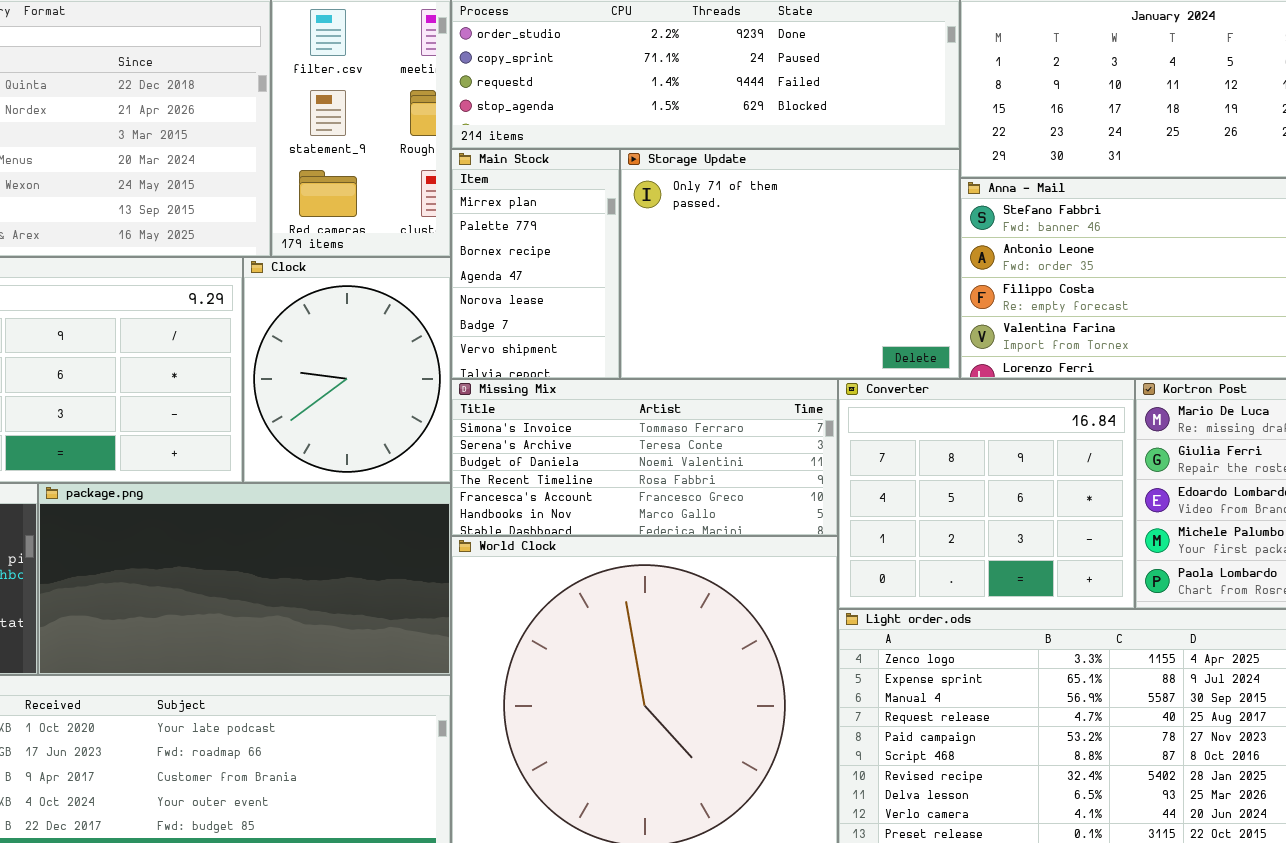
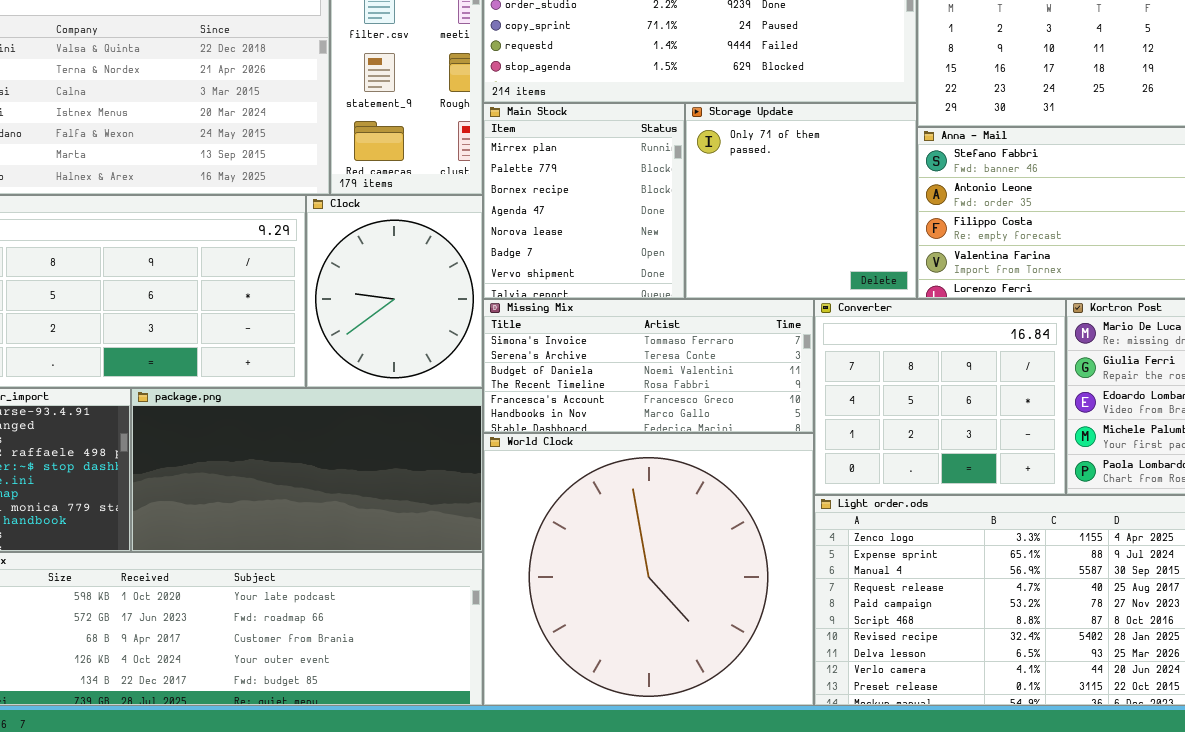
Main Stock: [451,149,620,379] -> [483,103,685,299], resized
Storage Update: [620,149,960,379] -> [685,103,917,299], resized

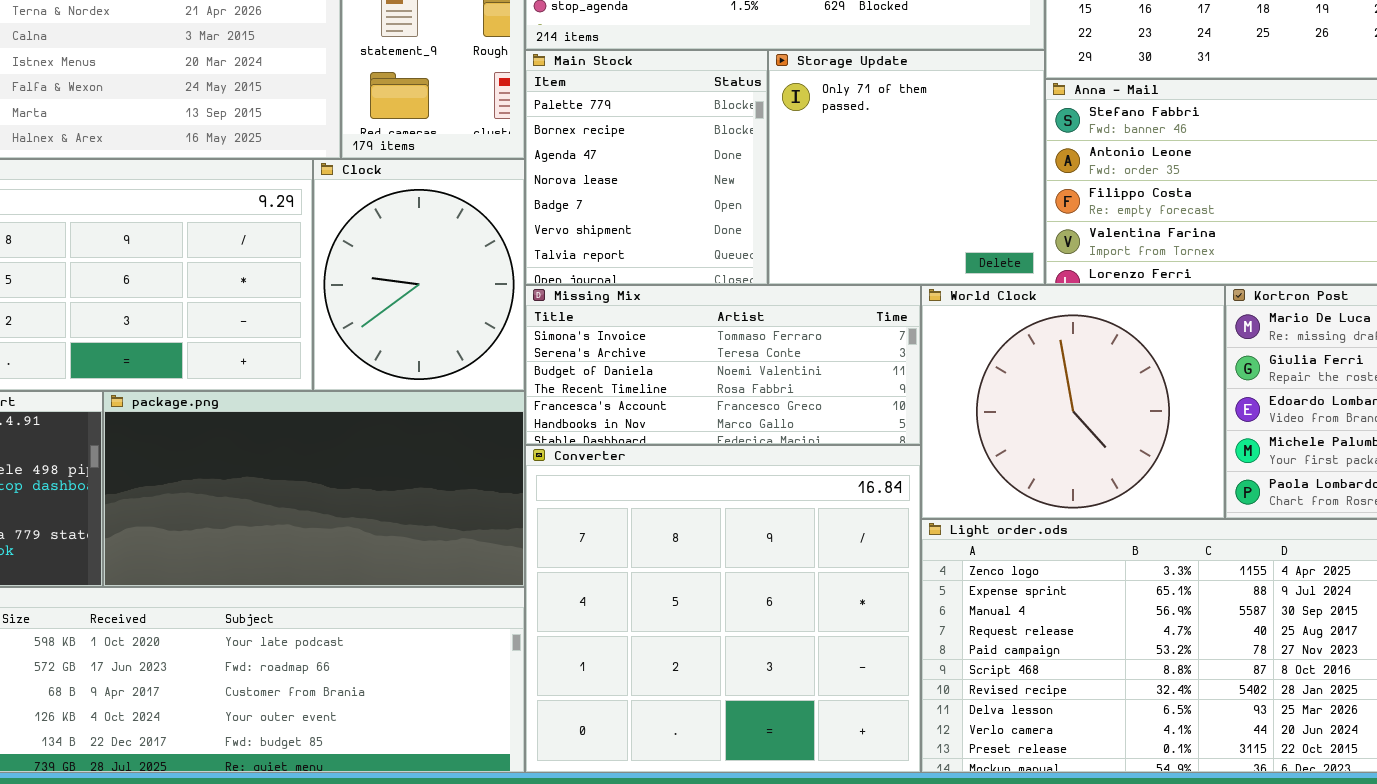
Main Stock: [483,103,685,299] -> [525,50,768,285], scrolled down 1 row
Converter: [814,299,1066,495] -> [525,445,921,773], moved, resized
World Clock: [483,433,814,706] -> [921,285,1225,519], moved, resized

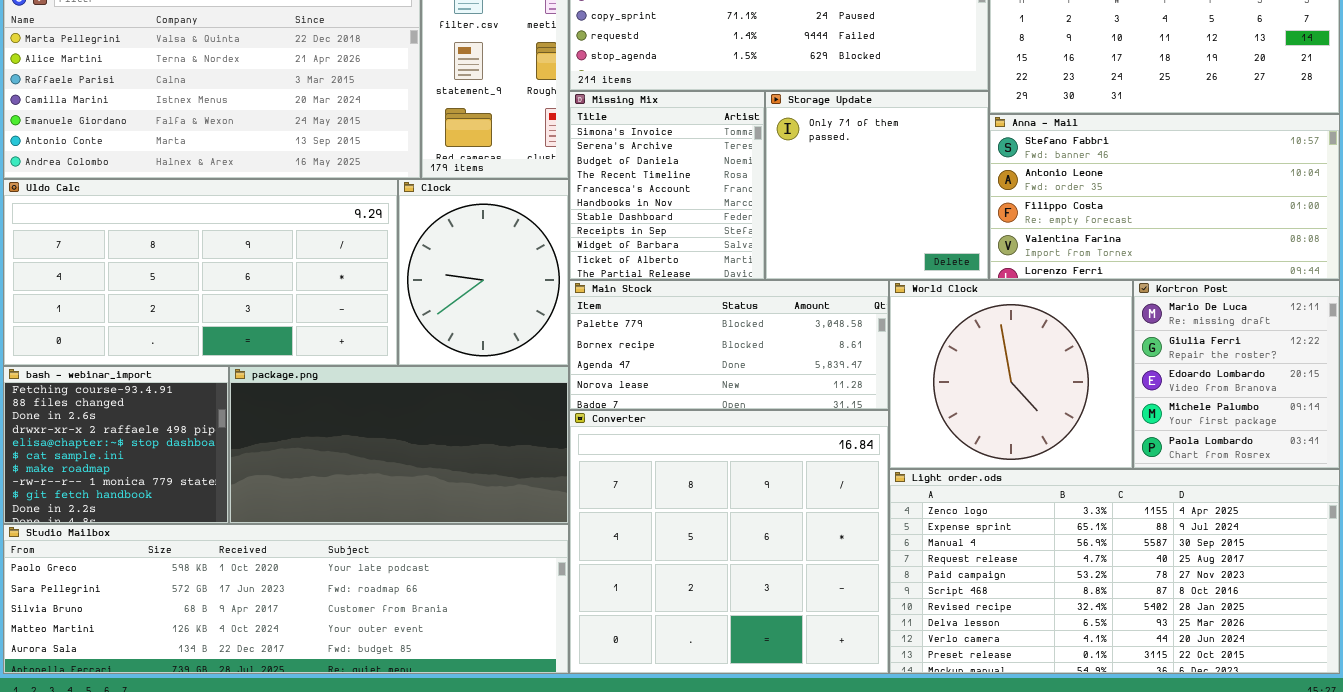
Main Stock: [525,50,768,285] -> [569,280,889,410], moved, resized
Missing Mix: [525,285,921,445] -> [569,91,765,280], moved, resized

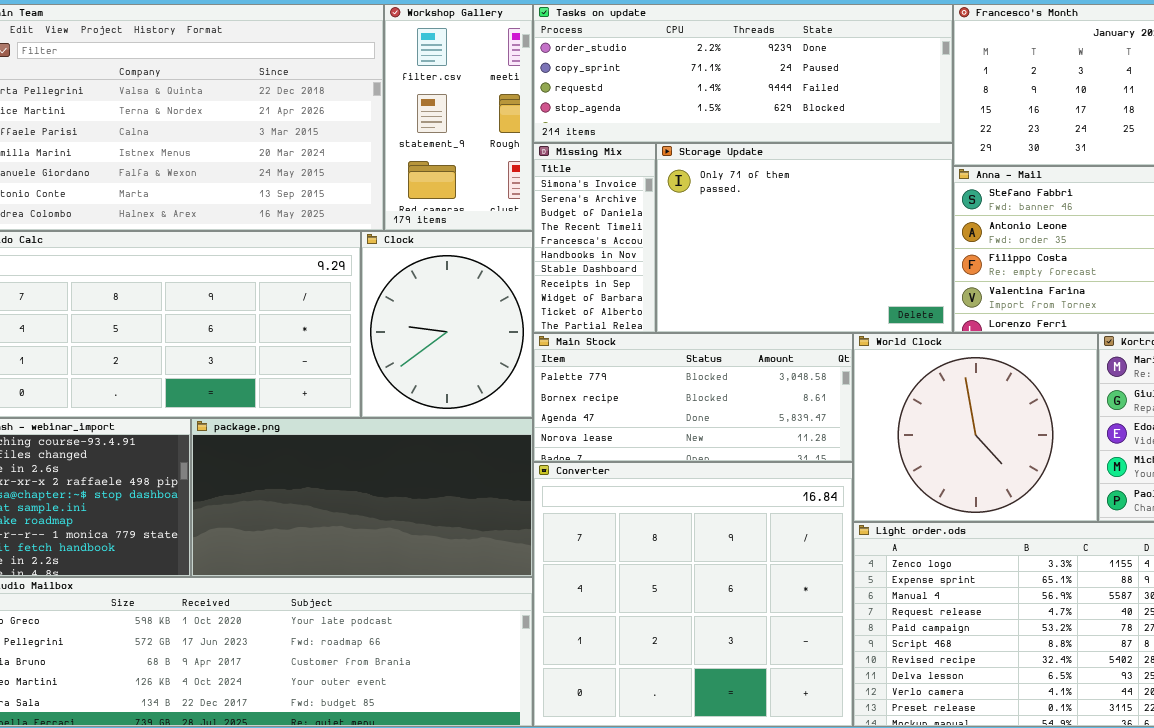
Missing Mix: [569,91,765,280] -> [533,143,656,333], resized
Storage Update: [765,91,989,280] -> [656,143,953,333], resized

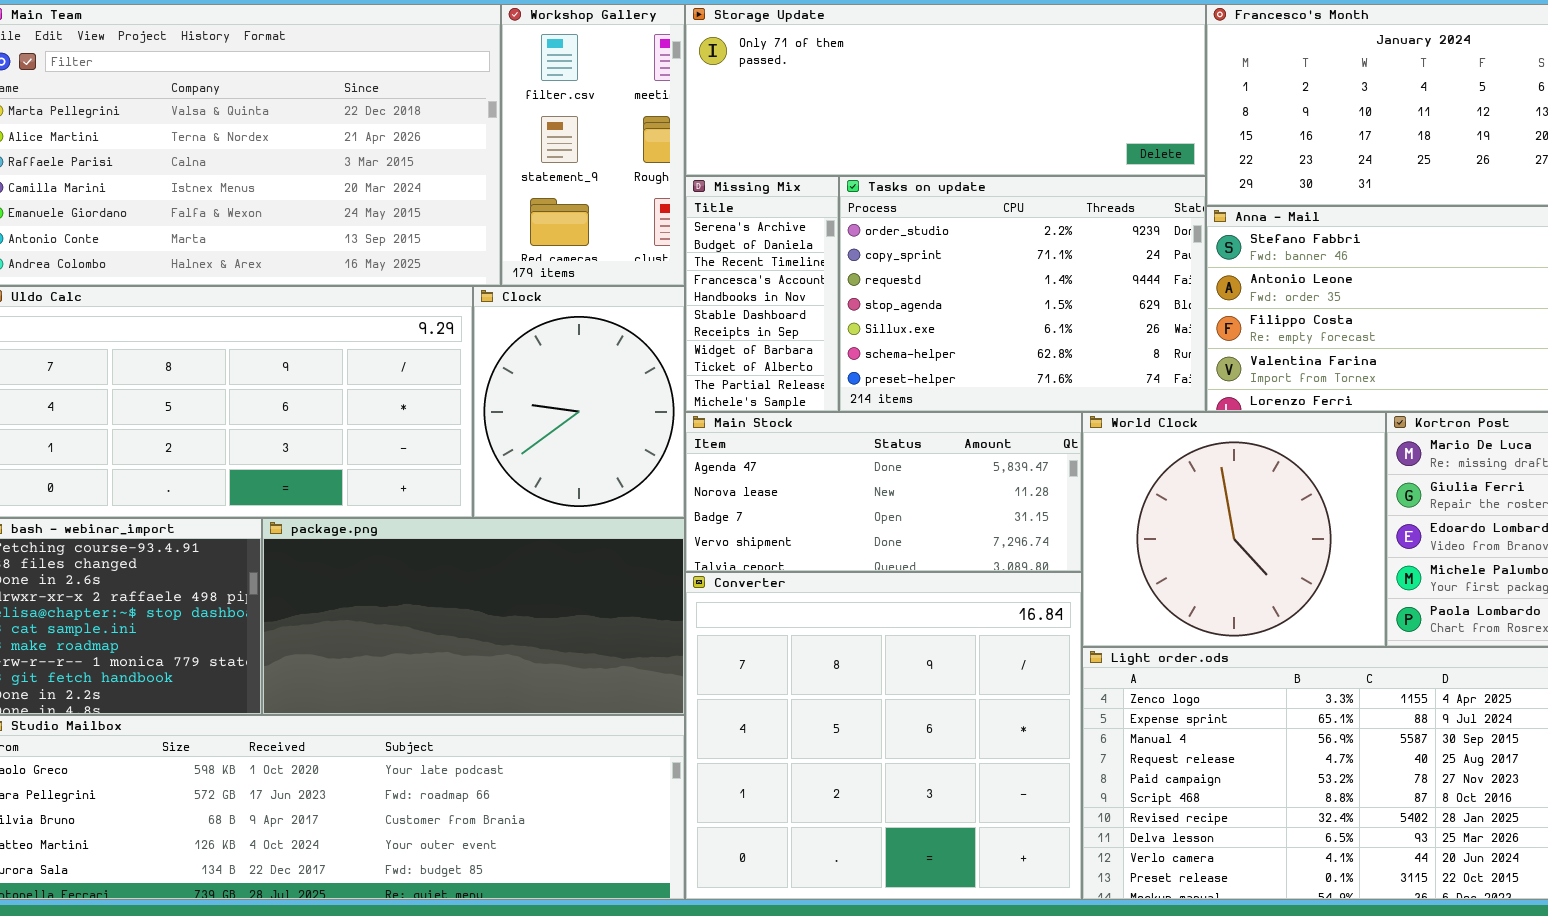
Tasks on update: [533,4,953,143] -> [839,176,1206,412], moved, resized
Missing Mix: [533,143,656,333] -> [685,176,839,412], scrolled down 1 row
Storage Update: [656,143,953,333] -> [685,4,1206,176], moved, resized
Main Stock: [533,333,853,462] -> [685,412,1082,572], scrolled down 2 rows

